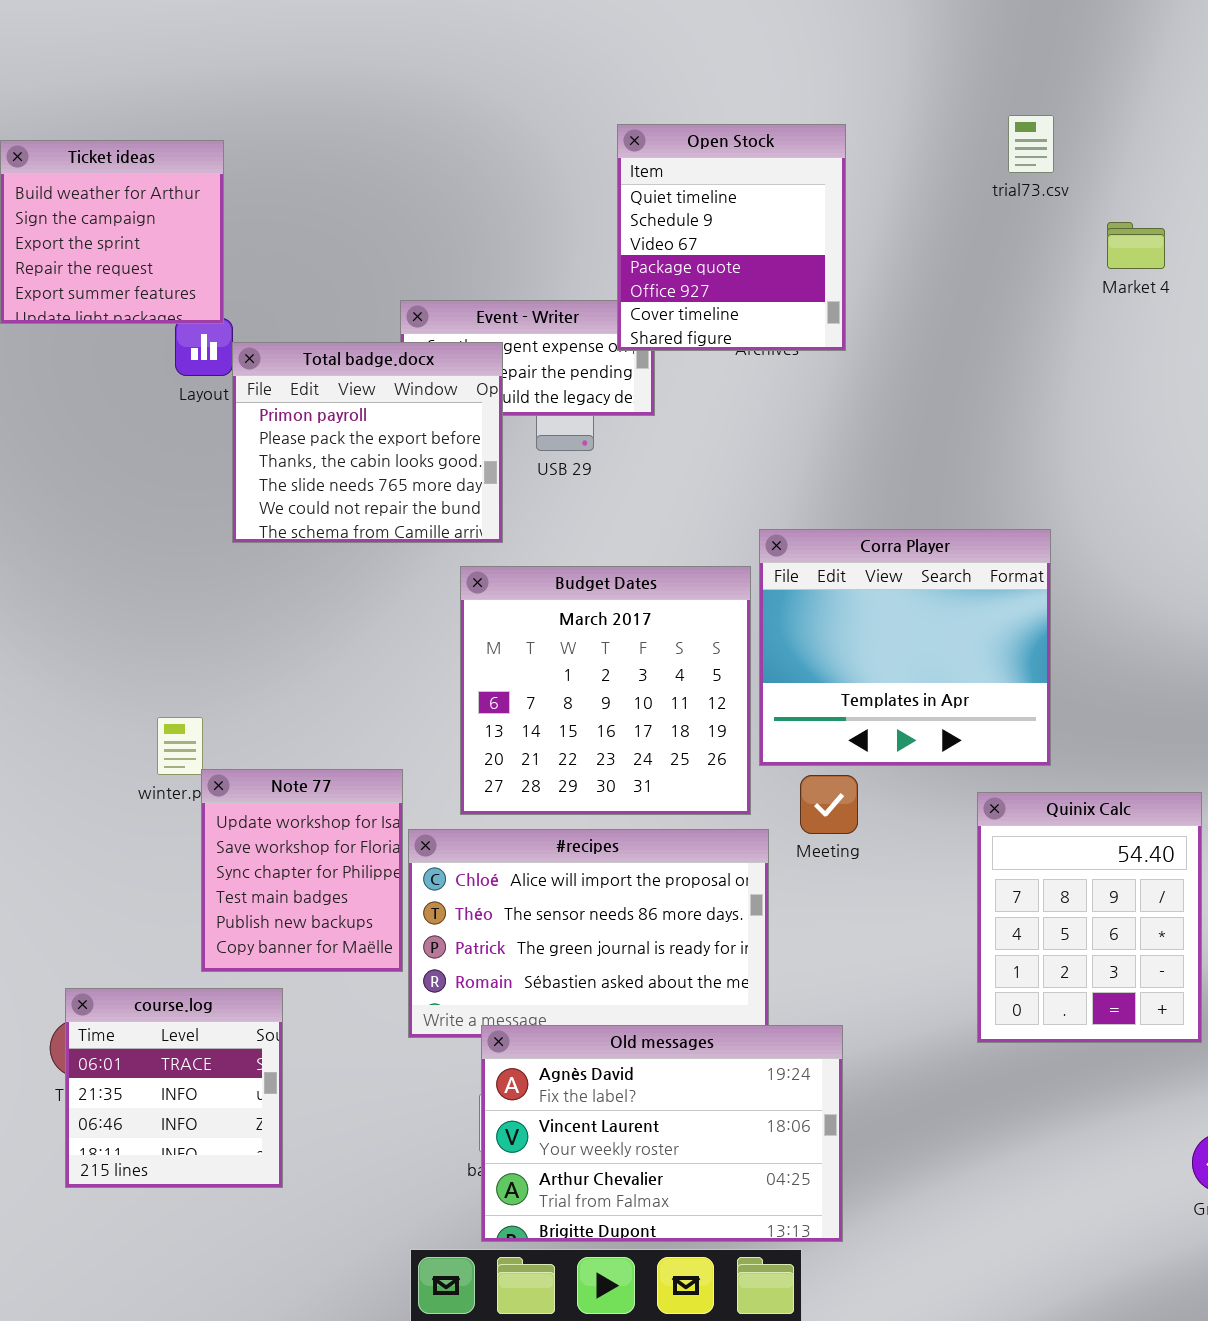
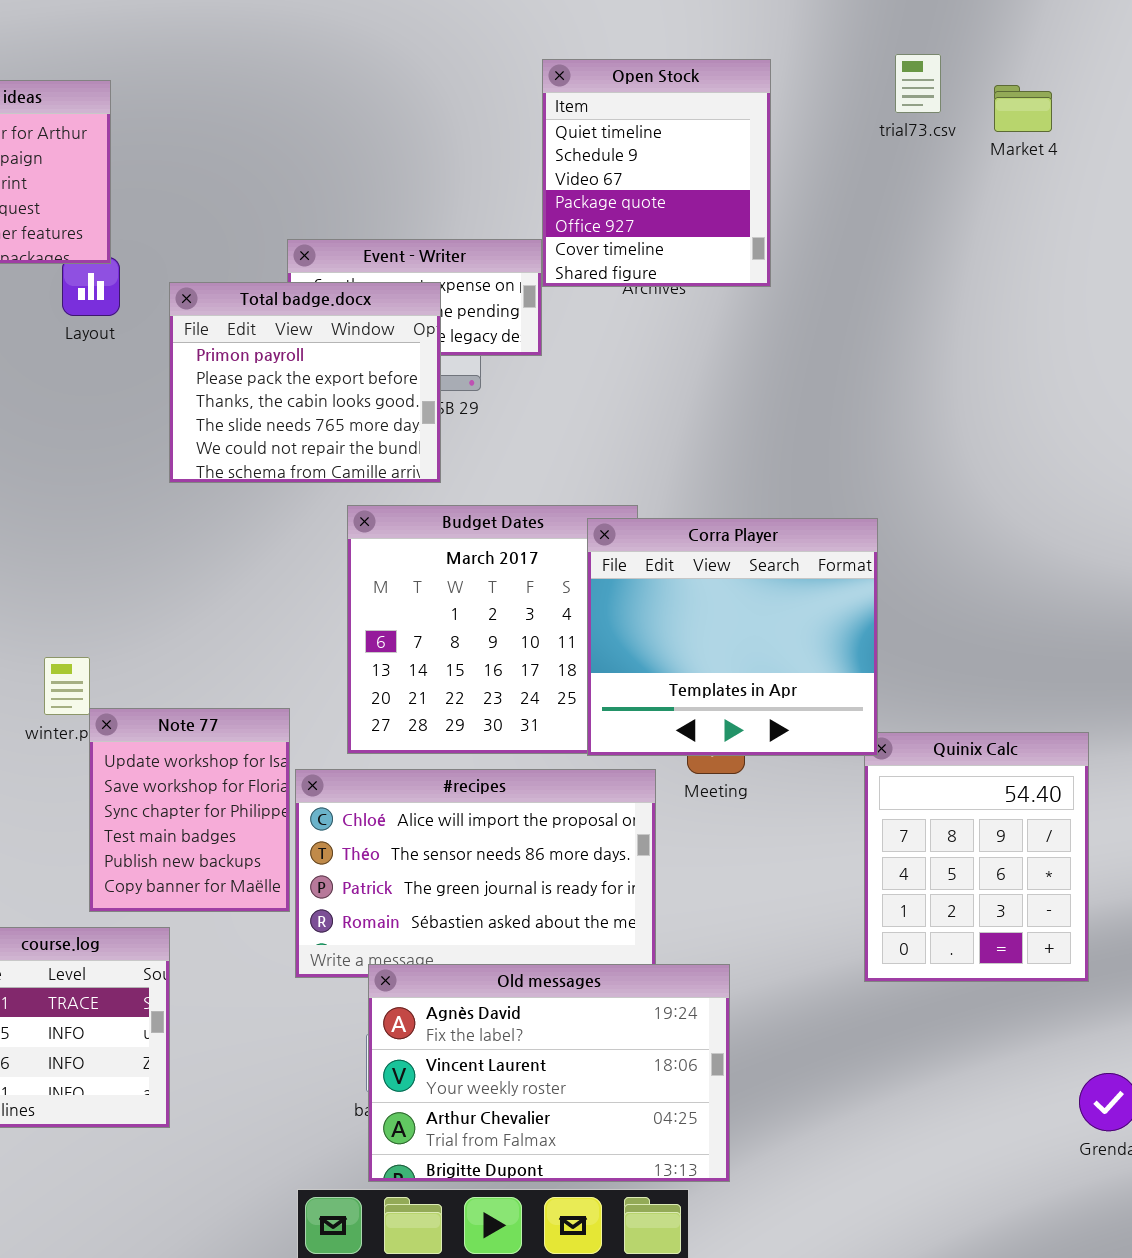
Open Stock: [617,124,846,351] -> [542,59,771,287], moved
Market 4: [1107,222,1165,269] -> [994,85,1052,132], moved
Total badge.docx: [232,342,503,543] -> [169,282,441,483], moved
Corra Player: [759,529,1051,766] -> [587,518,878,756], moved

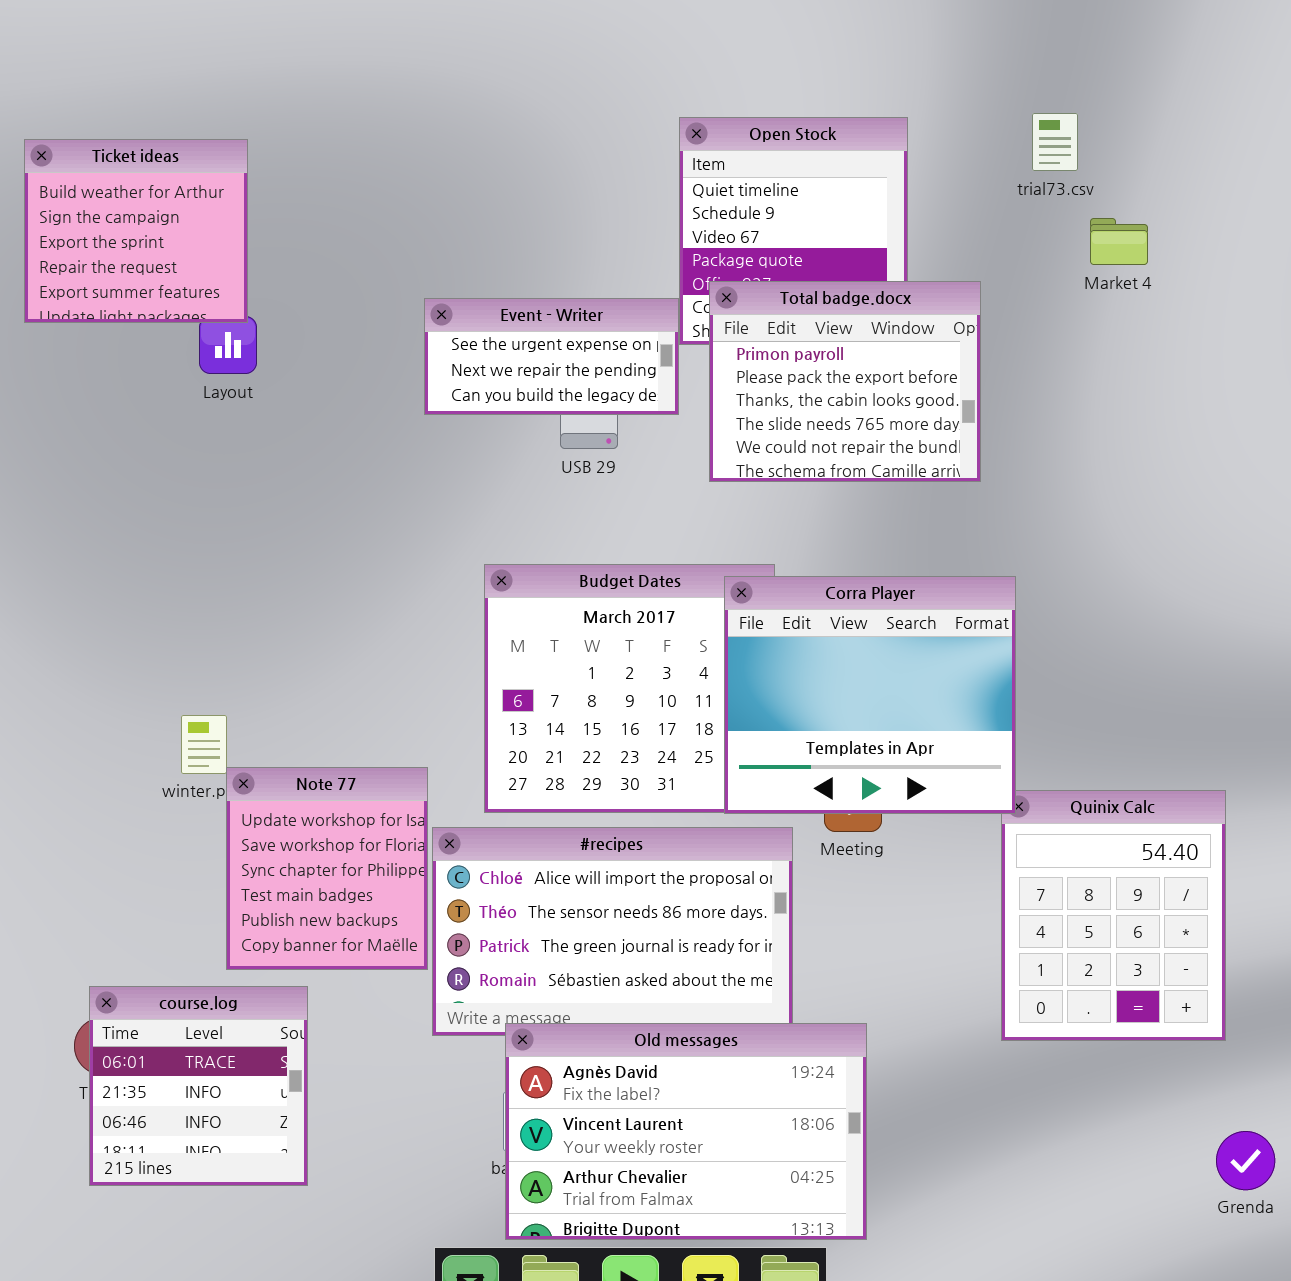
Market 4: [994,85,1052,132] -> [1090,218,1148,265], moved
Total badge.docx: [169,282,441,483] -> [709,281,981,482], moved

